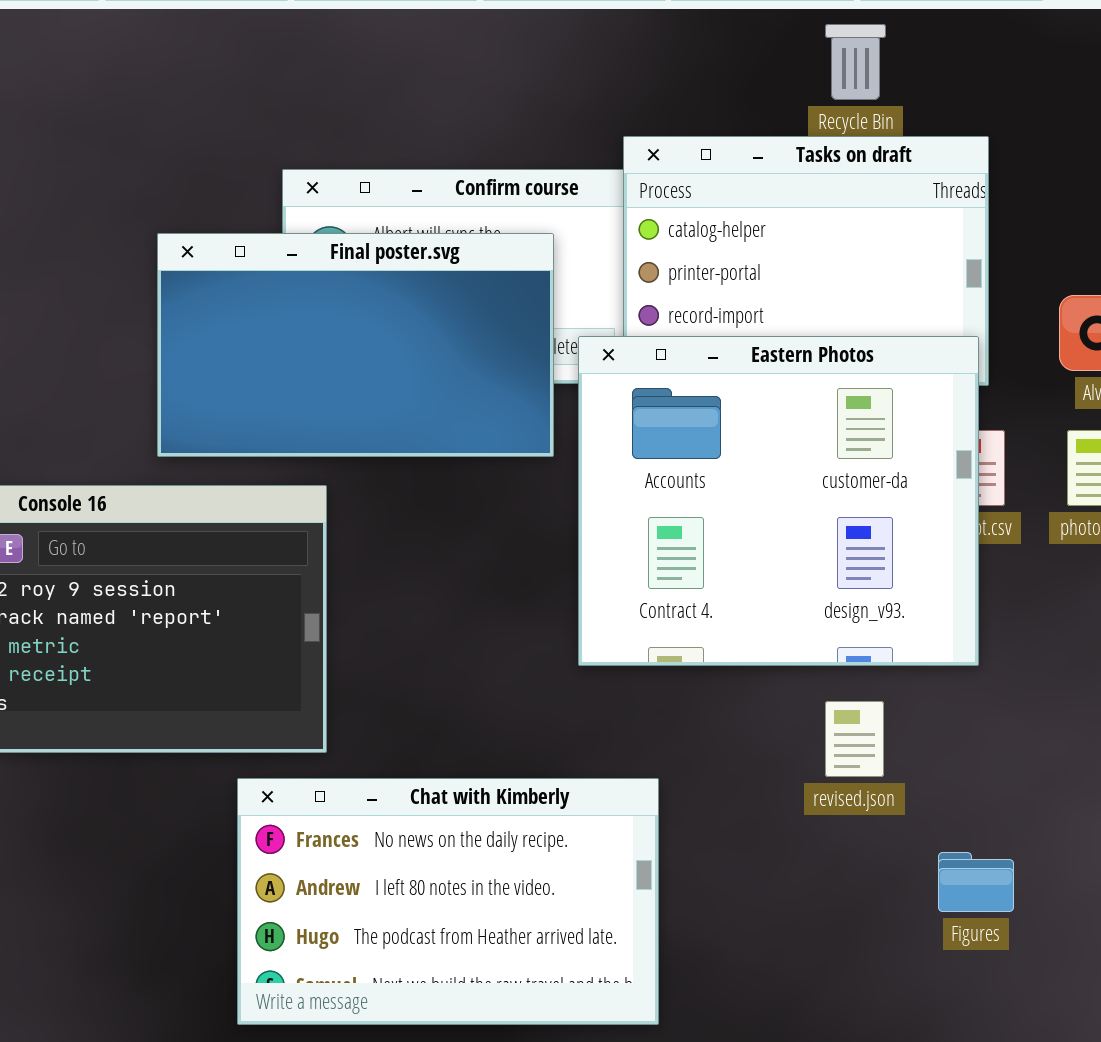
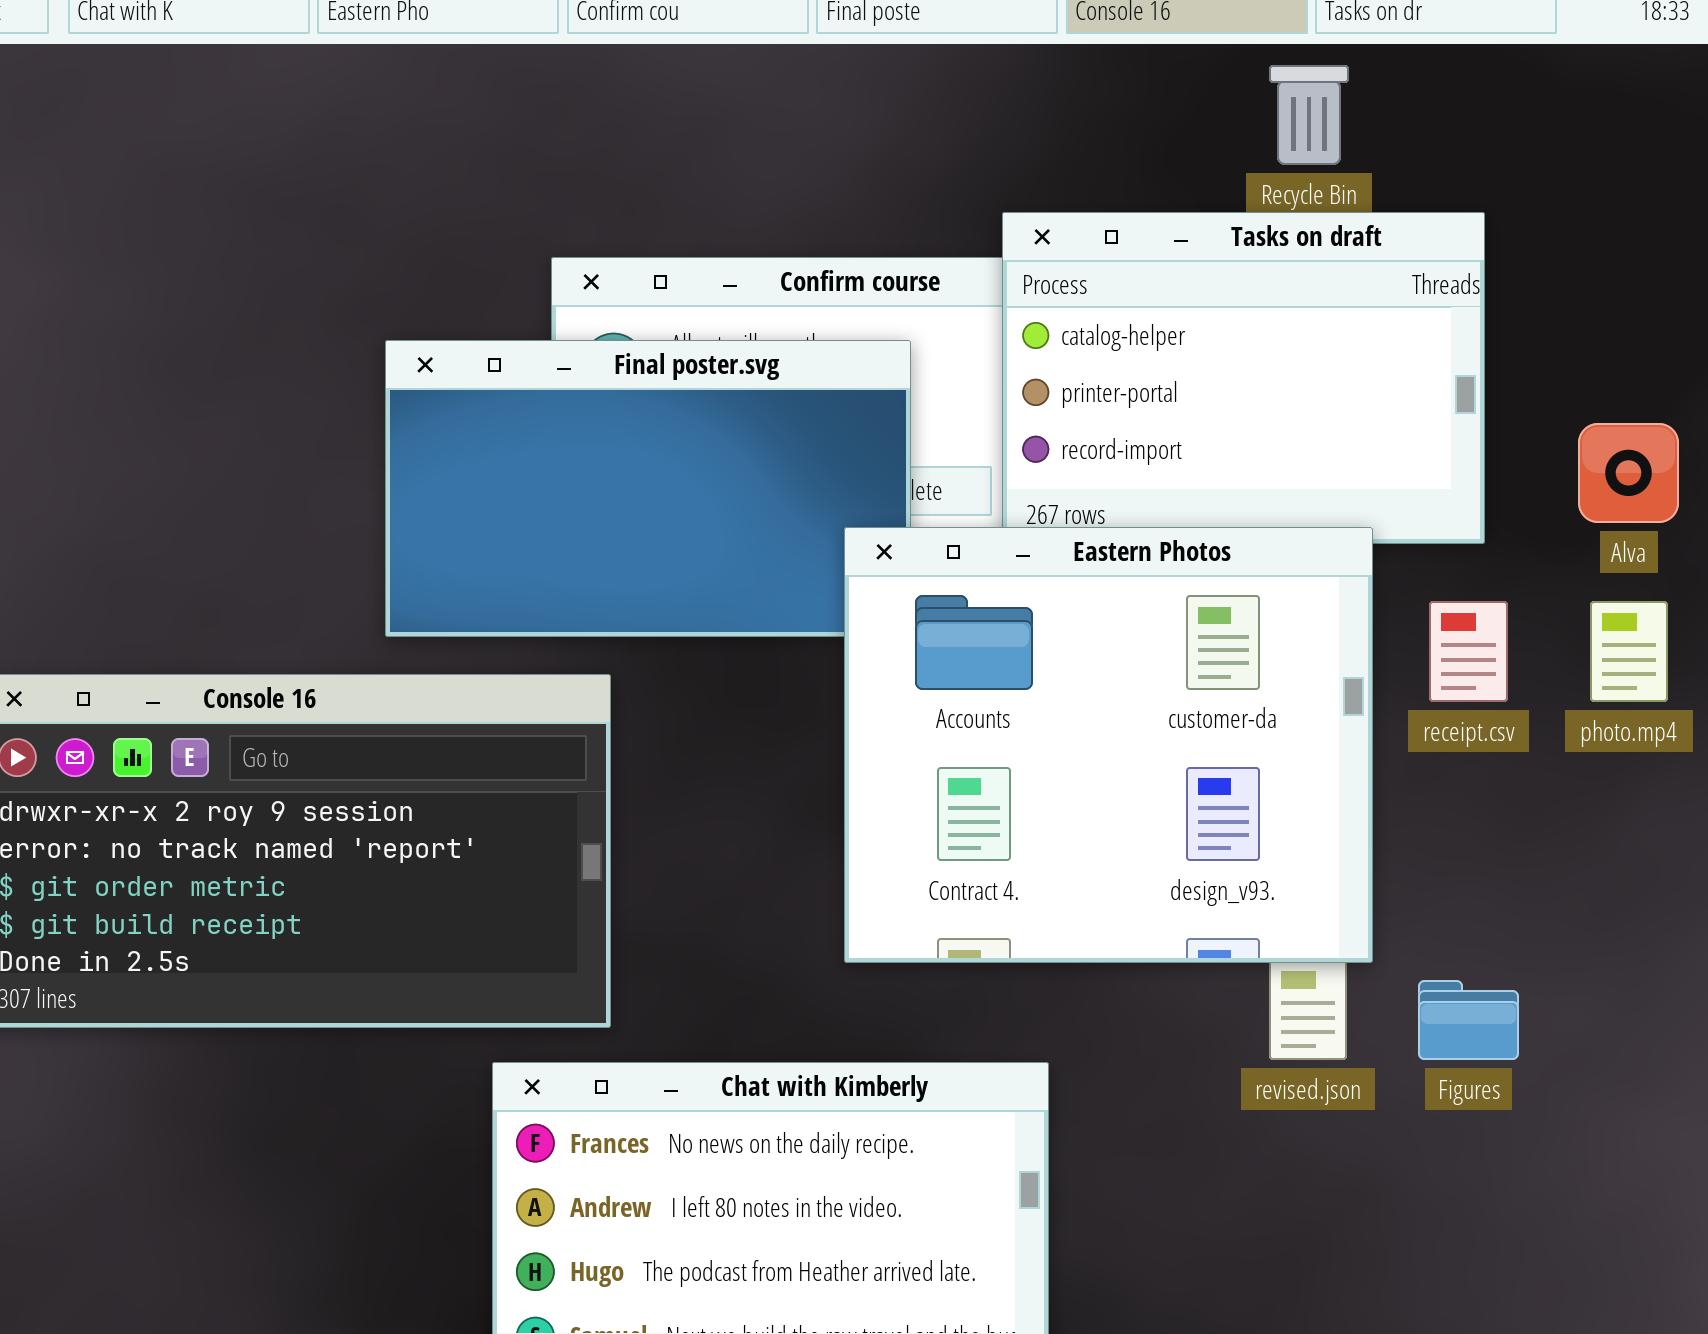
Eastern Photos: [578,336,979,666] -> [844,527,1373,963], moved
Figures: [938,852,1014,912] -> [1418,980,1519,1060], moved

